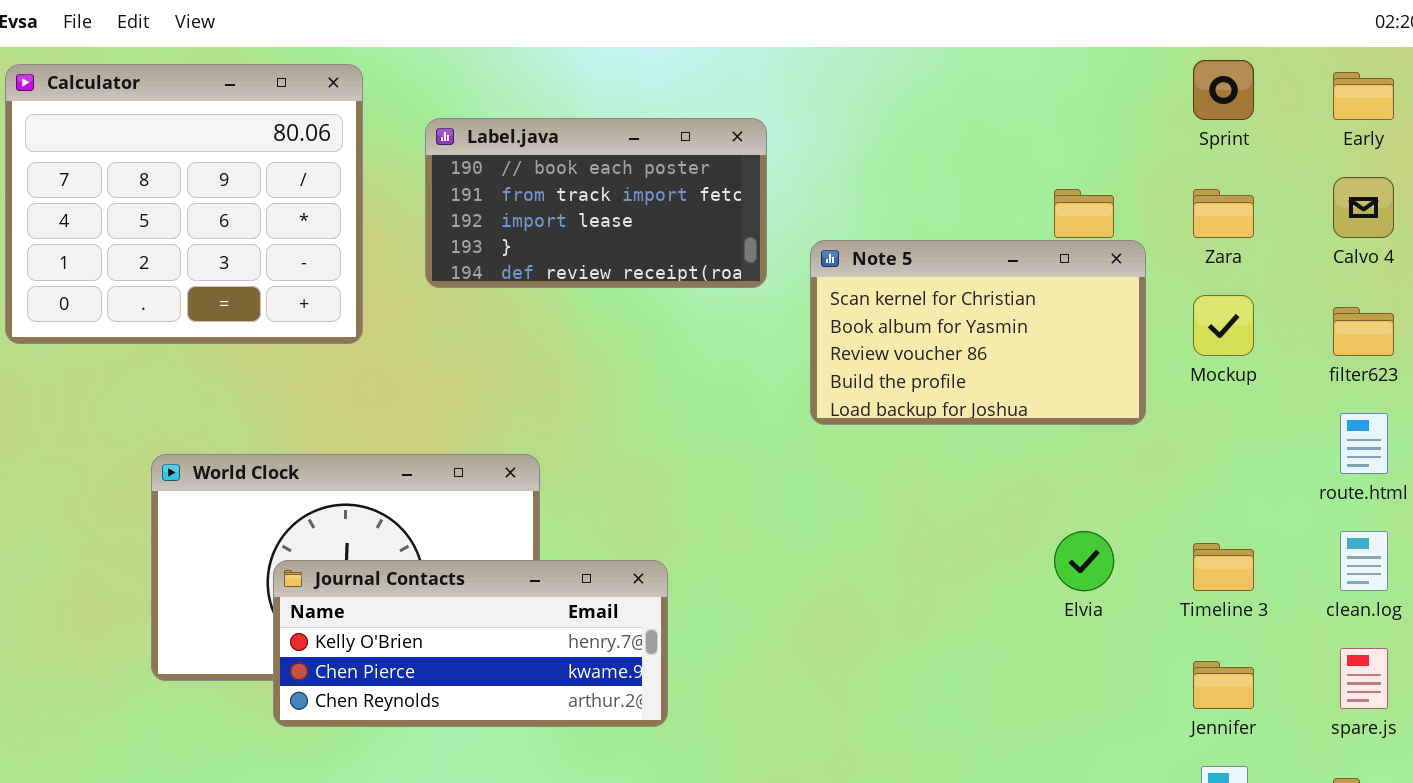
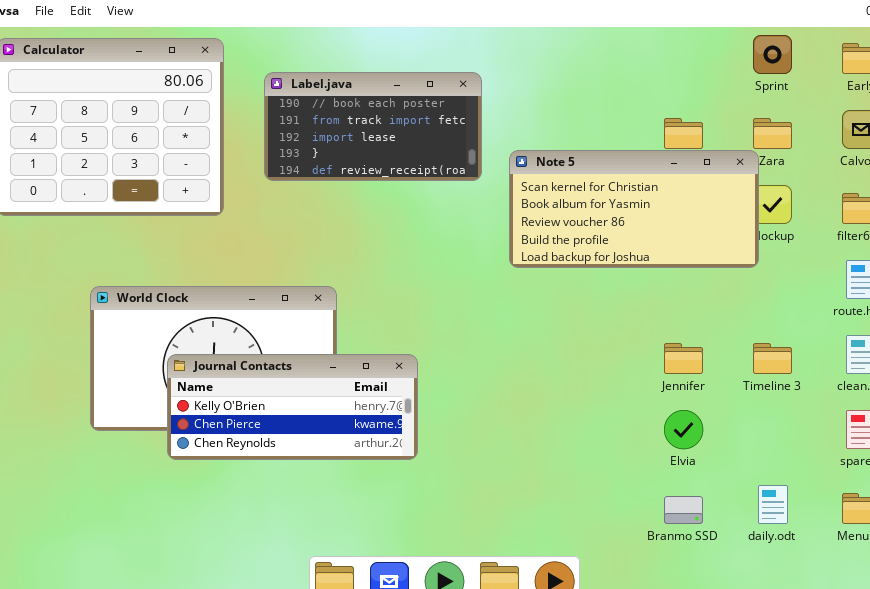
Note 5: [810,240,1146,425] -> [509,150,759,268], resized
Elvia: [1054,531,1114,591] -> [664,410,703,449], moved
Jennifer: [1193,661,1254,709] -> [664,343,703,374], moved

